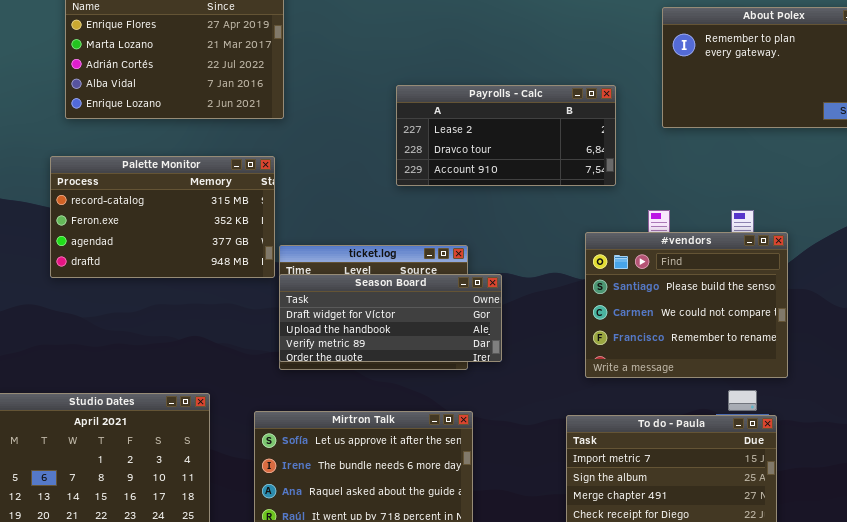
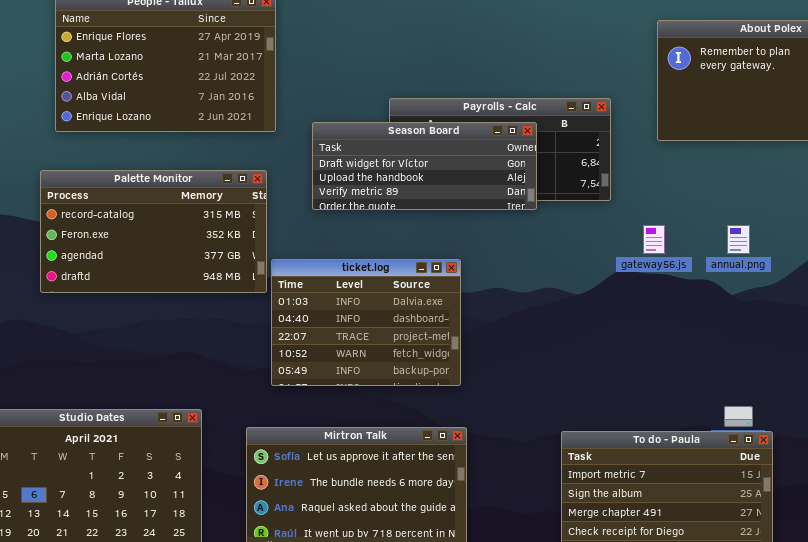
#vendors: [585,232,788,378] -> none, closed
Season Board: [279,274,502,362] -> [312,122,537,210], moved

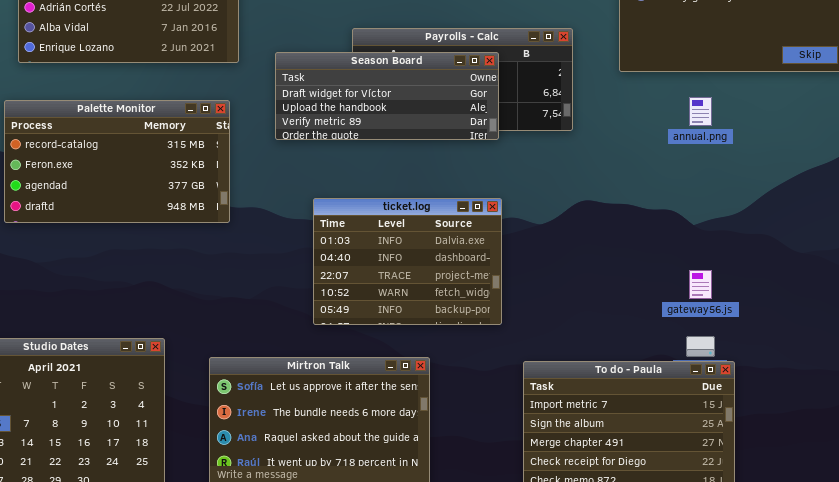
gateway56.js: [643,225,665,254] -> [689,270,712,299], moved
annual.png: [727,225,750,254] -> [689,97,712,126], moved
ticket.log: [271,259,461,386] -> [313,198,502,325], moved

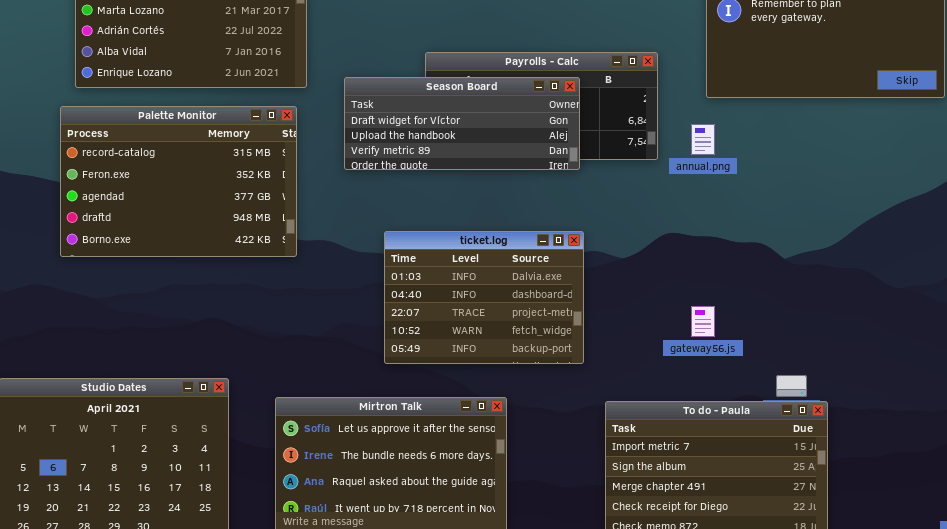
annual.png: [689,97,712,126] -> [691,124,715,155], moved
Palette Monitor: [4,100,230,223] -> [60,106,297,257], resized
gateway56.js: [689,270,712,299] -> [691,306,715,337], moved

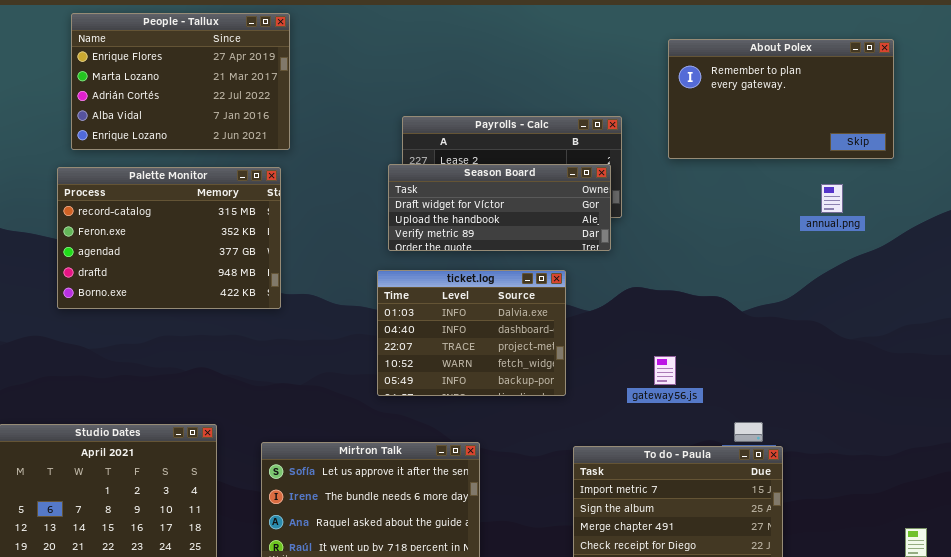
Season Board: [344,77,580,170] -> [388,164,611,251], moved
annual.png: [691,124,715,155] -> [821,184,843,213], moved
ticket.log: [384,231,584,364] -> [377,270,566,396], moved

